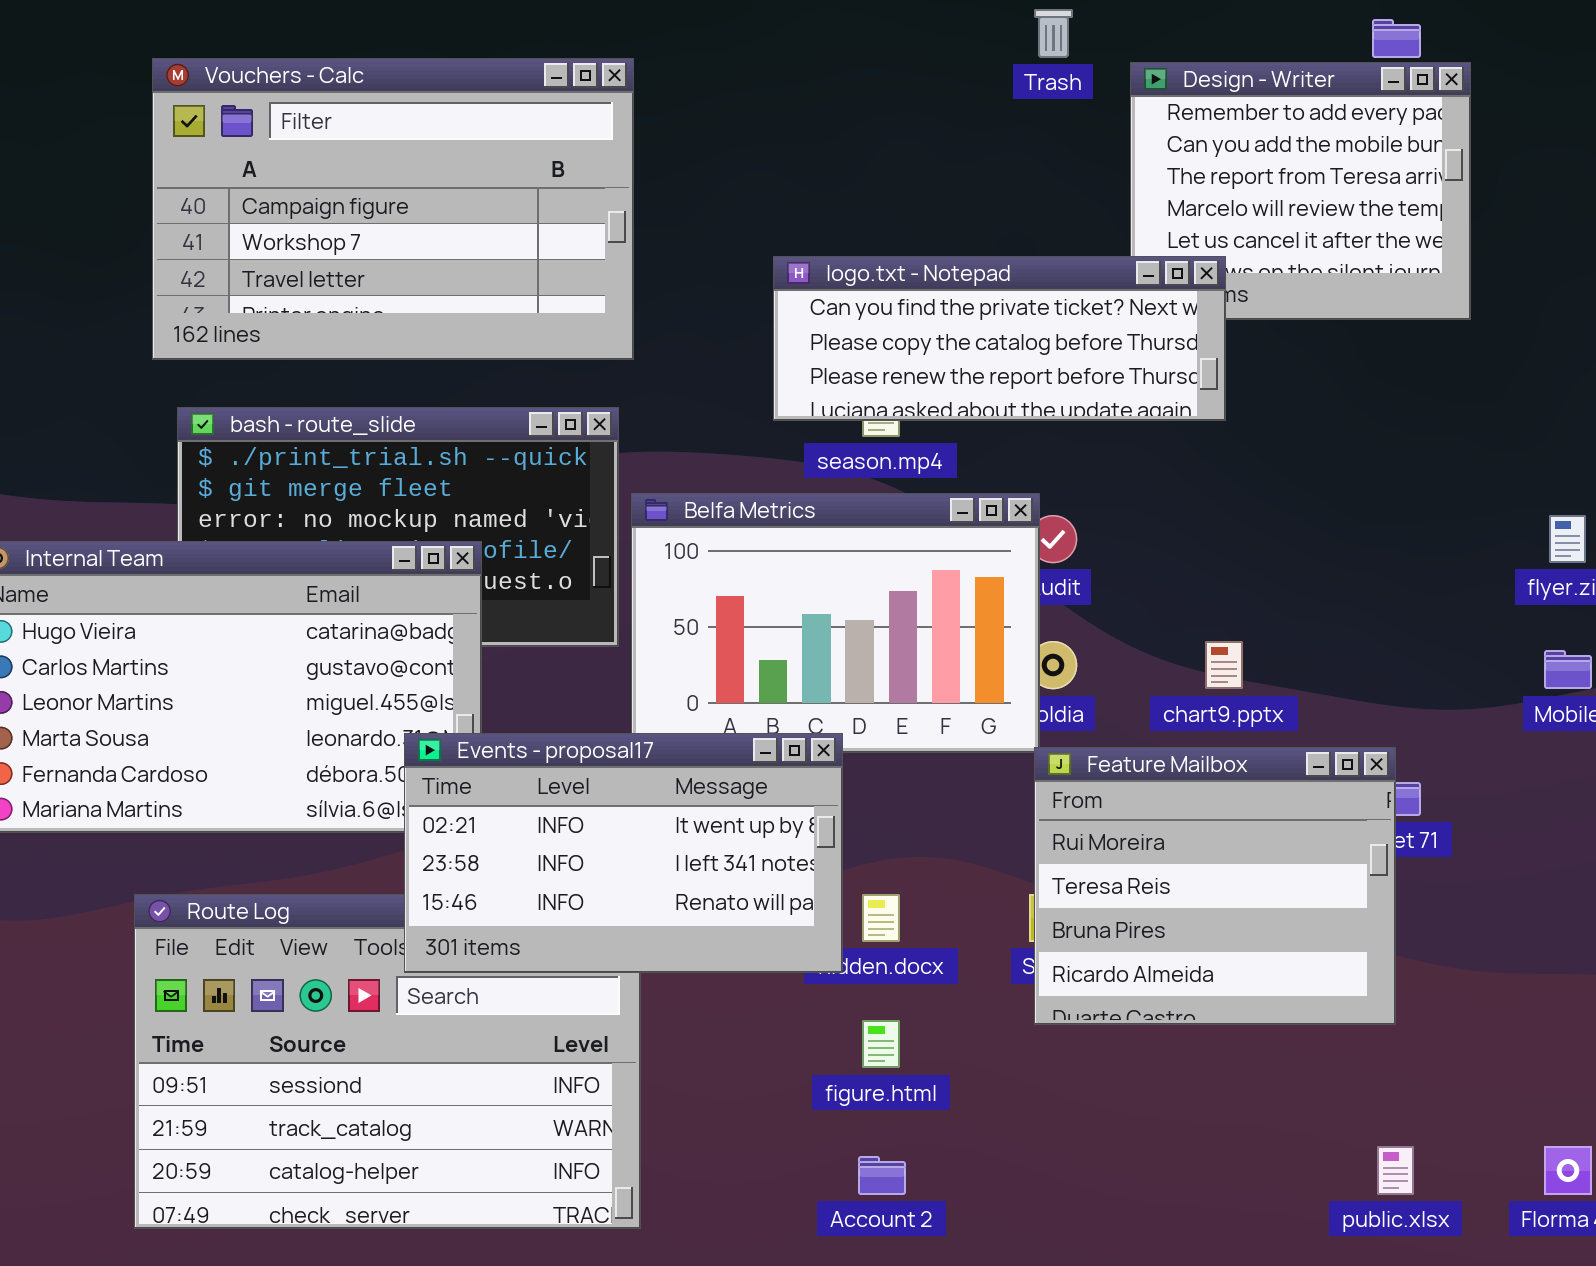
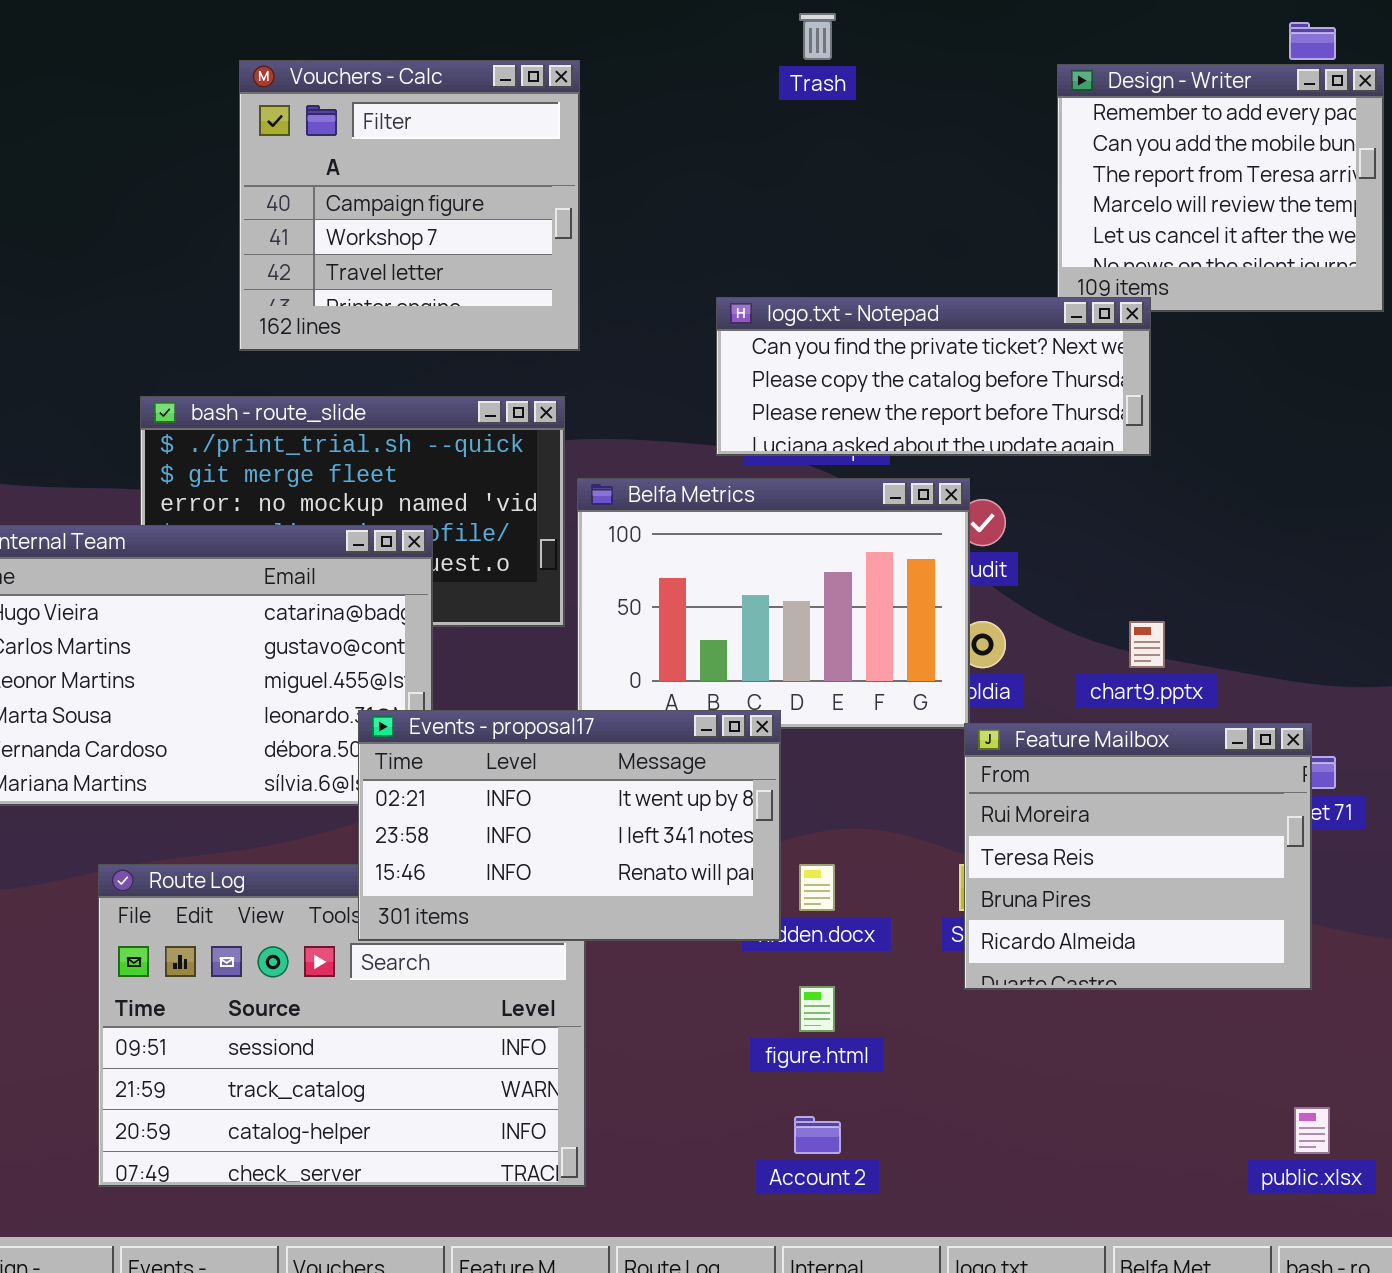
Trash: [1034,9,1073,58] -> [799,13,836,60], moved
Vouchers - Calc: [152,58,634,360] -> [239,60,580,351], resized
logo.txt - Notepad: [773,256,1226,421] -> [716,297,1151,456], moved

